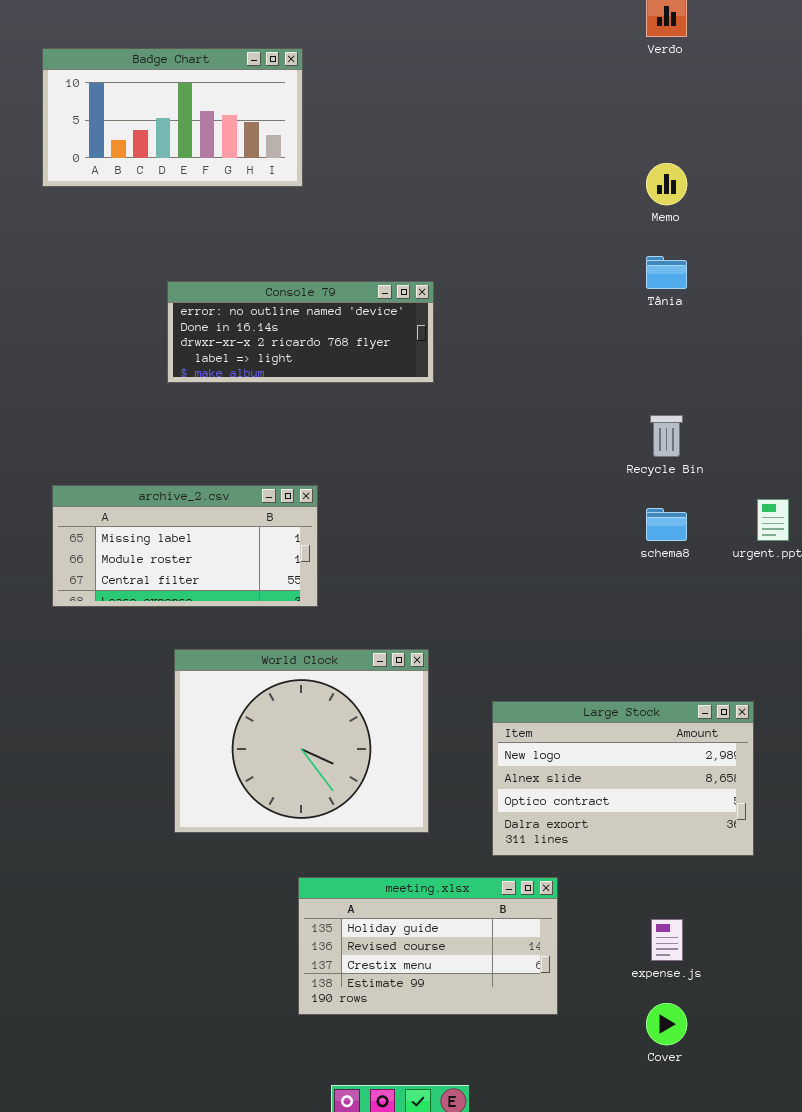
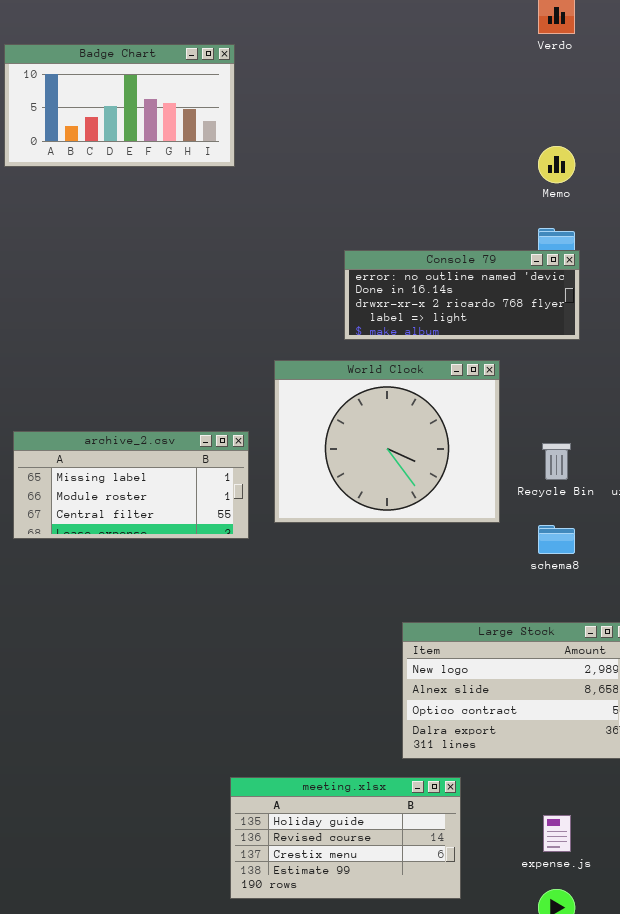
Console 79: [167,281,434,383] -> [344,250,580,340], moved
Recycle Bin: [650,415,683,457] -> [542,443,571,480], moved
schema8: [646,508,687,541] -> [538,525,575,554], moved
World Clock: [174,649,429,833] -> [274,360,500,523], moved

